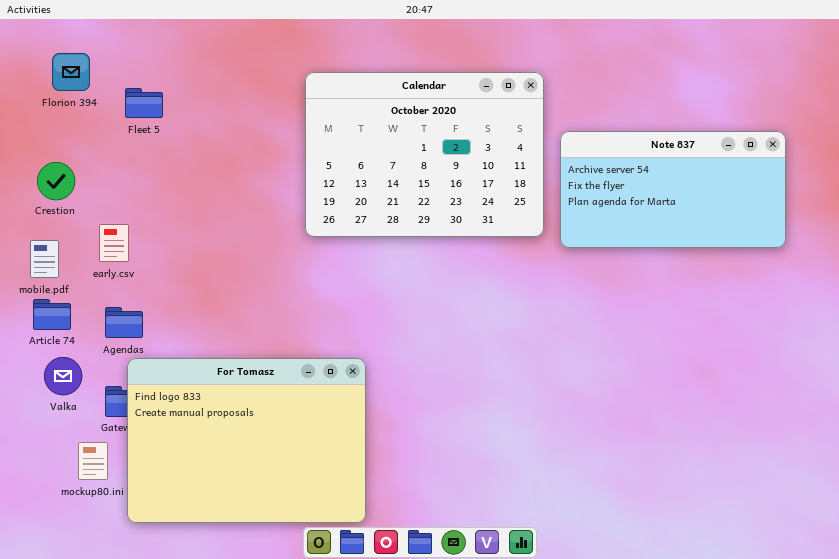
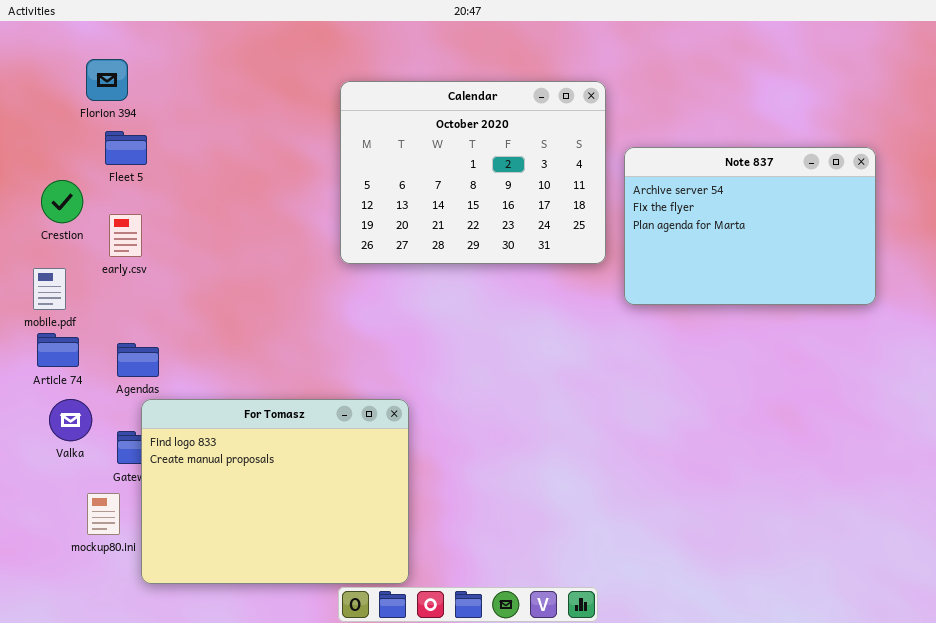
Florion 394: [52,53,90,91] -> [86,59,128,101], moved
Fleet 5: [125,88,163,118] -> [105,131,147,165], moved
Note 837: [560,131,786,248] -> [624,147,876,305], resized
early.csv: [99,224,129,262] -> [109,214,142,257], moved

